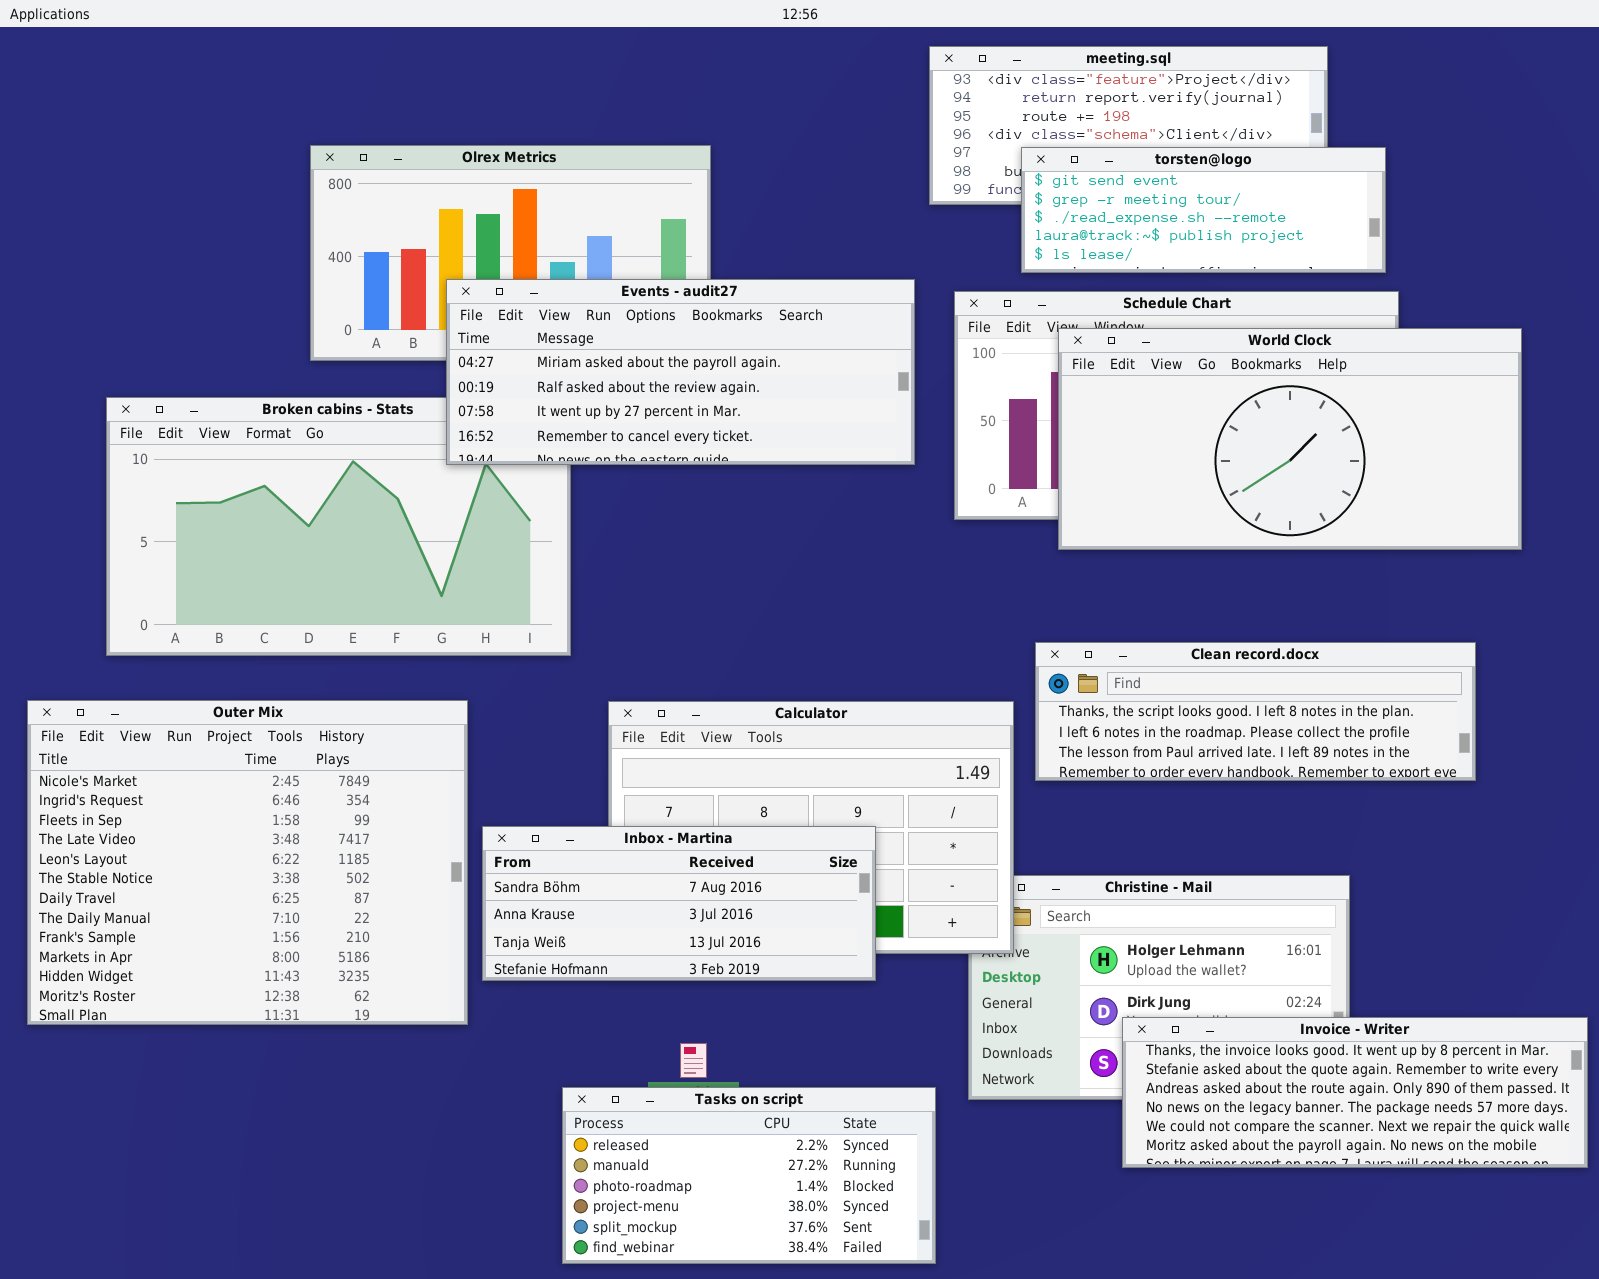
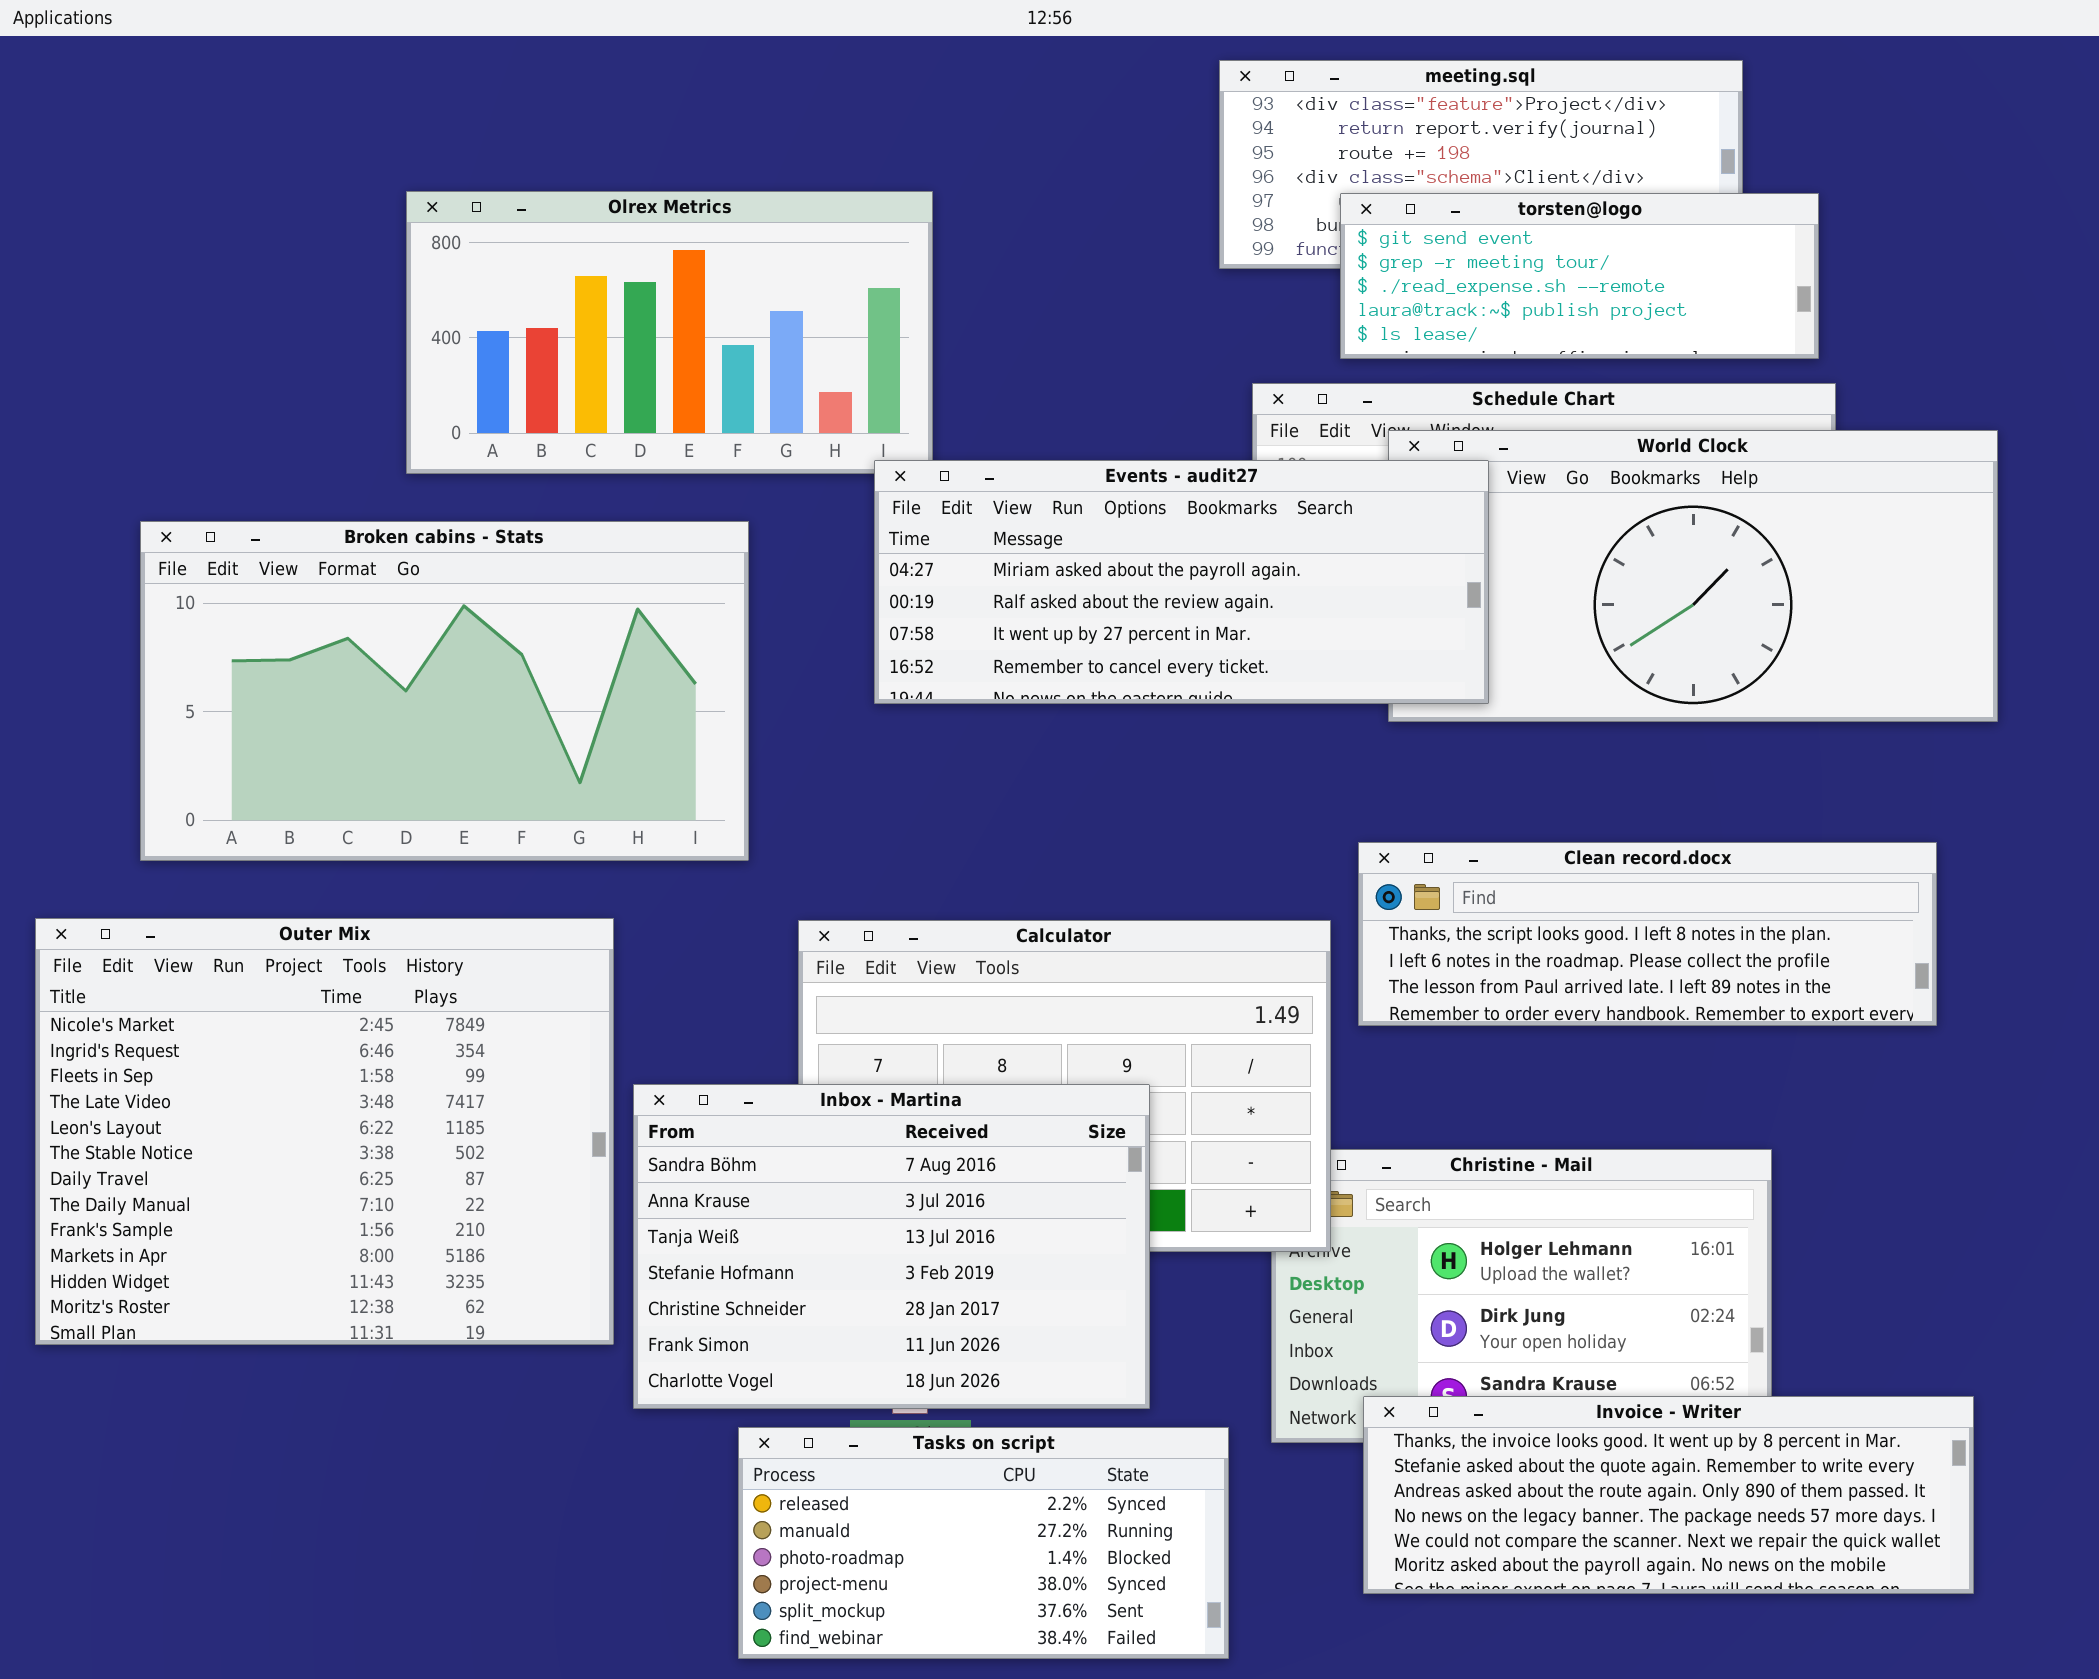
Events - audit27: [446,279,915,465] -> [874,460,1489,704], moved
Inbox - Martina: [482,826,876,981] -> [633,1084,1150,1409], resized
Invoice - Writer: [1122,1017,1588,1168] -> [1363,1396,1974,1594], moved

